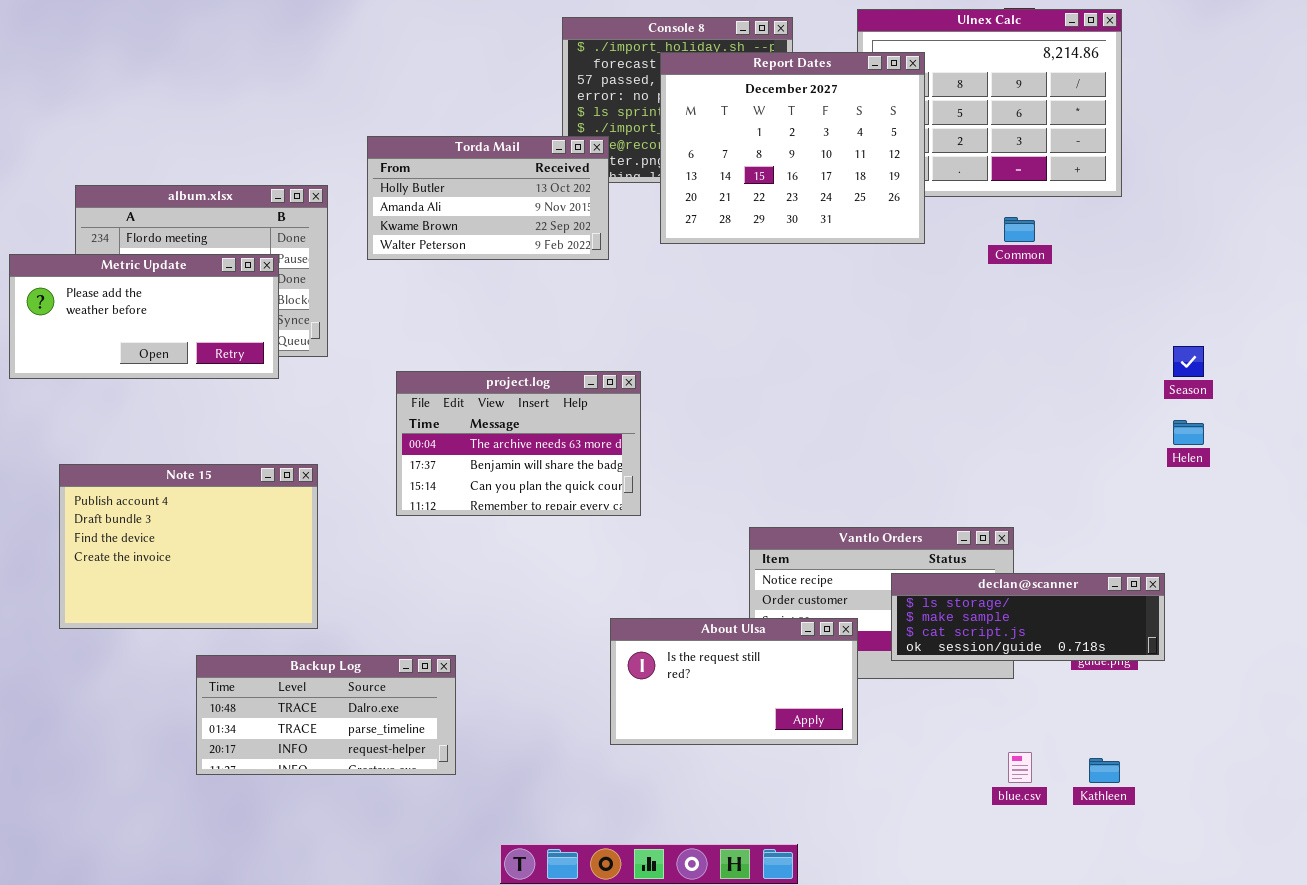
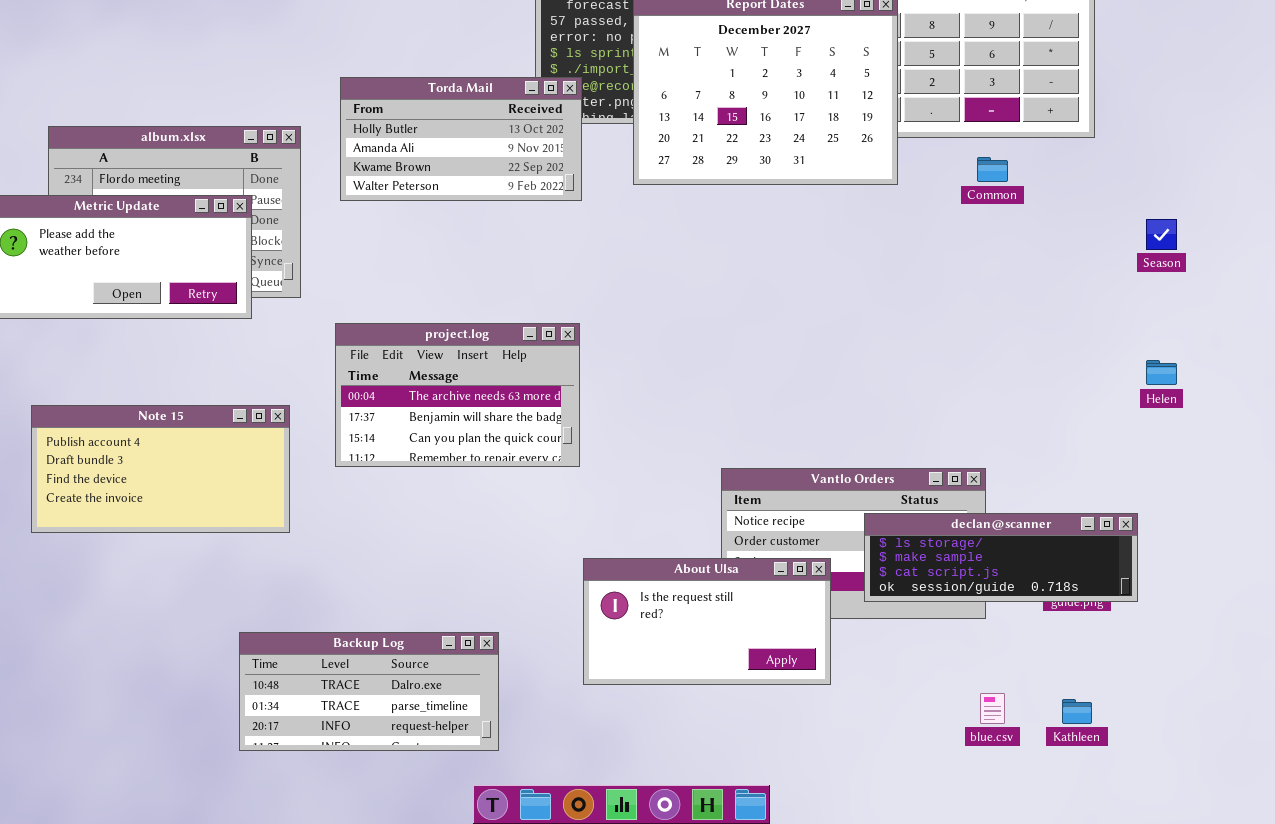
Season: [1173,346,1204,377] -> [1146,219,1177,250], moved
project.log: [396,371,641,516] -> [335,323,580,467], moved
Note 15: [59,464,318,629] -> [31,405,290,533], resized
Backup Log: [196,655,456,775] -> [239,632,499,751], moved

